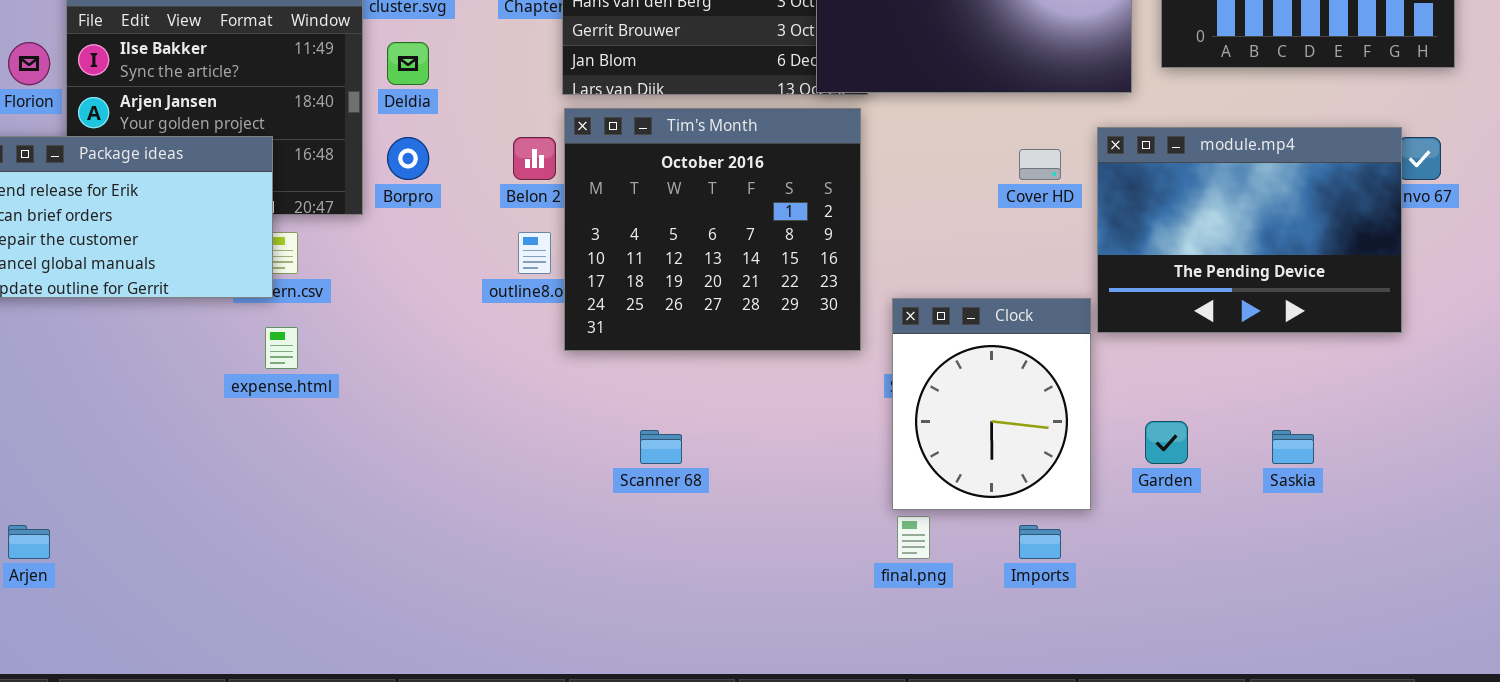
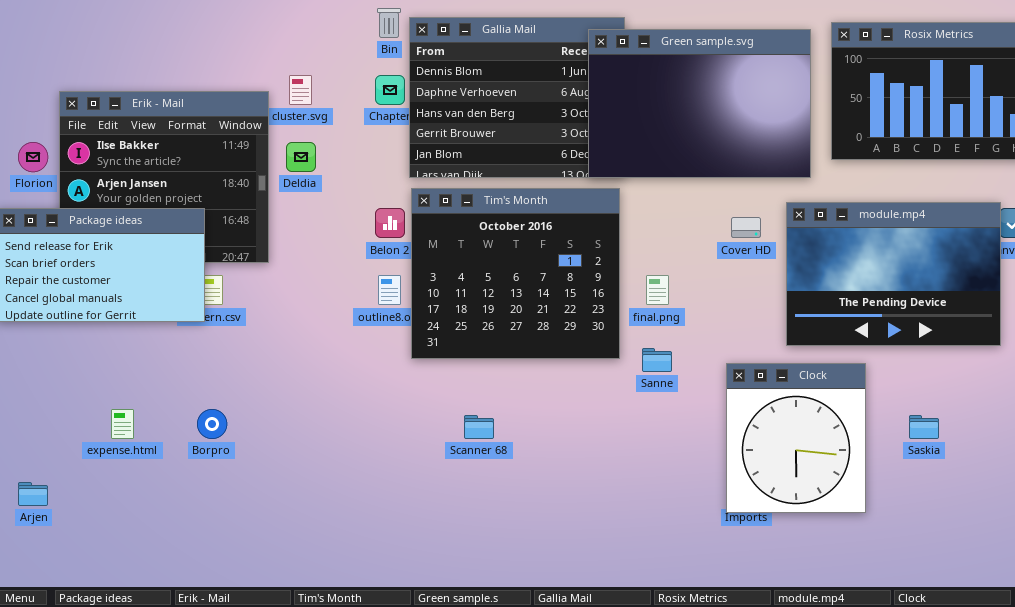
Borpro: [387,137,429,180] -> [197,409,227,439], moved
Clock: [892,298,1091,510] -> [726,363,866,513], moved
expense.html: [265,327,298,369] -> [111,409,134,439], moved
final.png: [897,516,930,559] -> [646,275,669,305], moved

